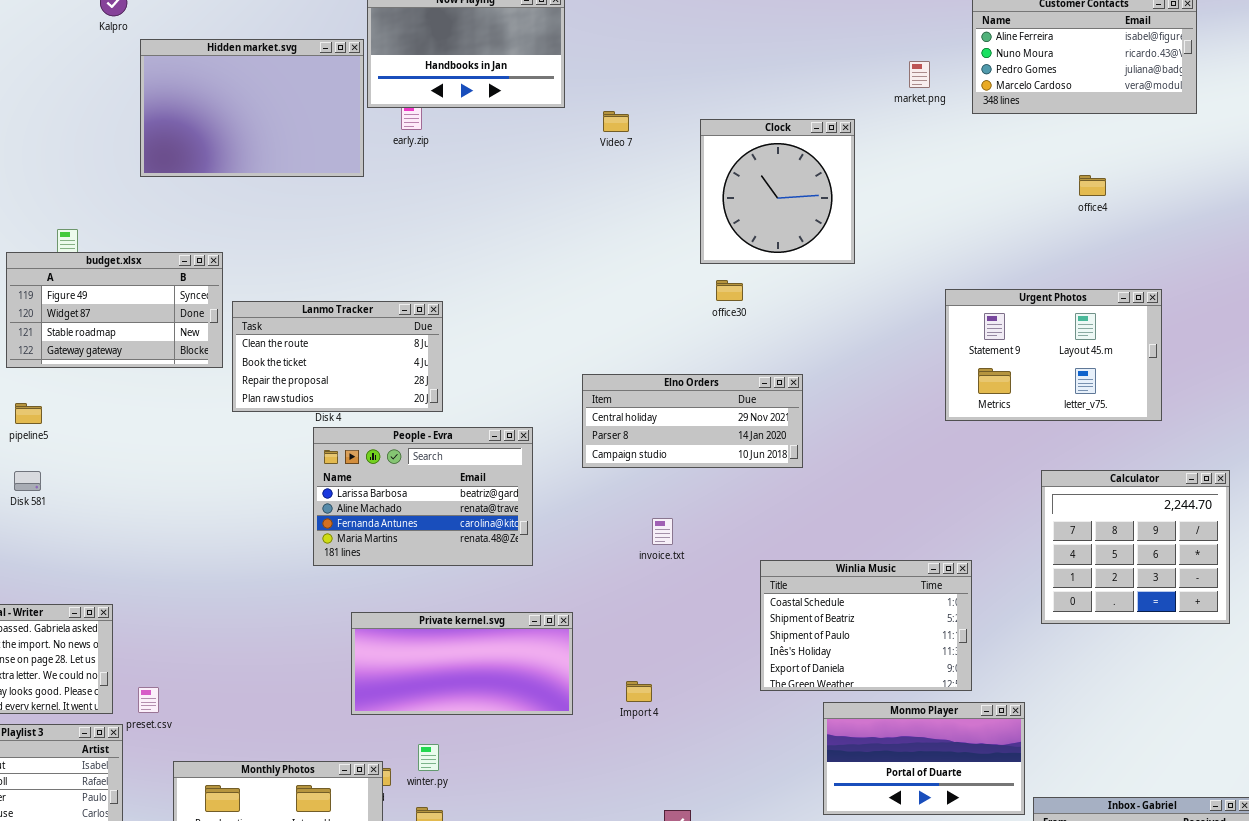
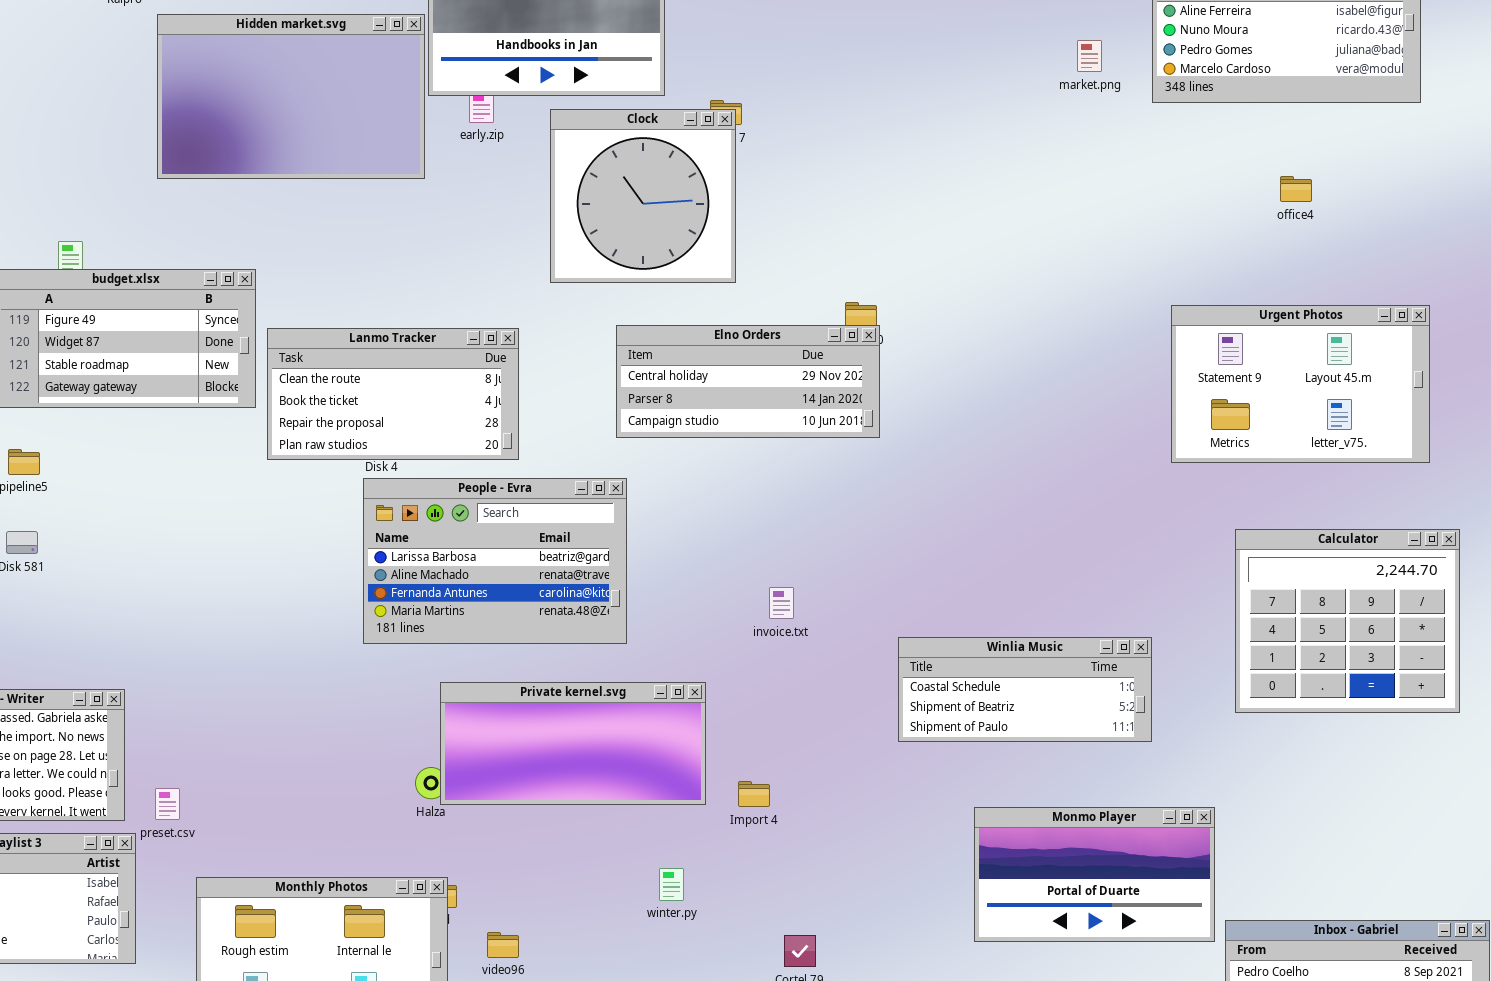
Clock: [700,119,855,264] -> [550,109,736,283], moved
Urgent Photos: [945,289,1162,421] -> [1171,305,1430,463], moved
Elno Orders: [582,374,803,468] -> [616,325,880,438], moved
Winlia Music: [760,560,972,691] -> [898,637,1152,742], resized
Private kernel.svg: [351,612,573,715] -> [440,682,706,805], moved
winter.py: [418,744,439,771] -> [659,868,684,901], moved

